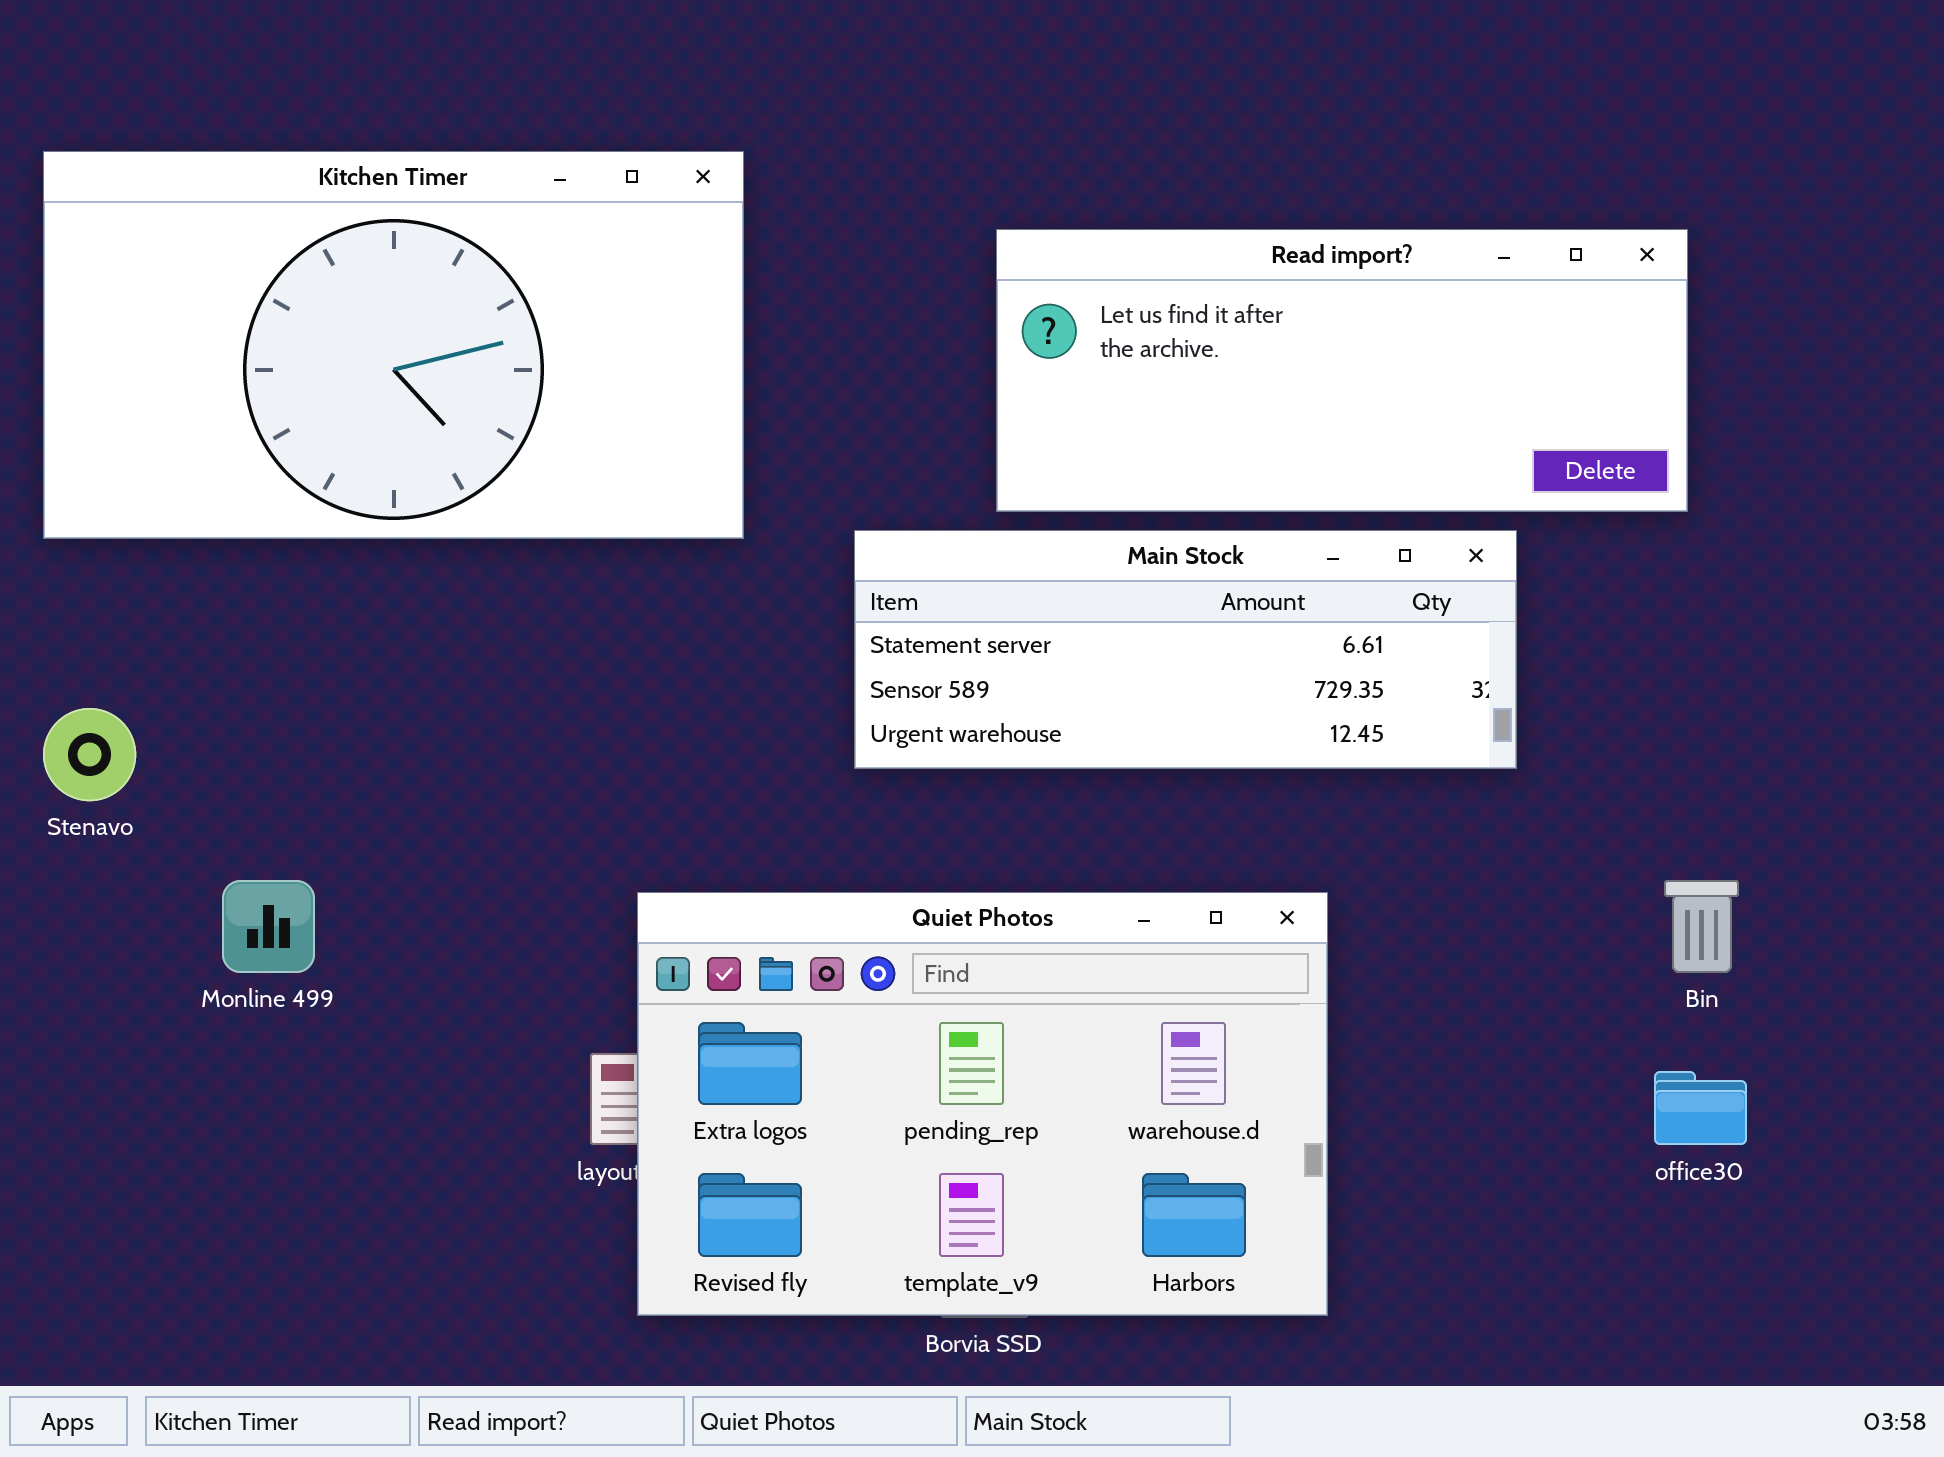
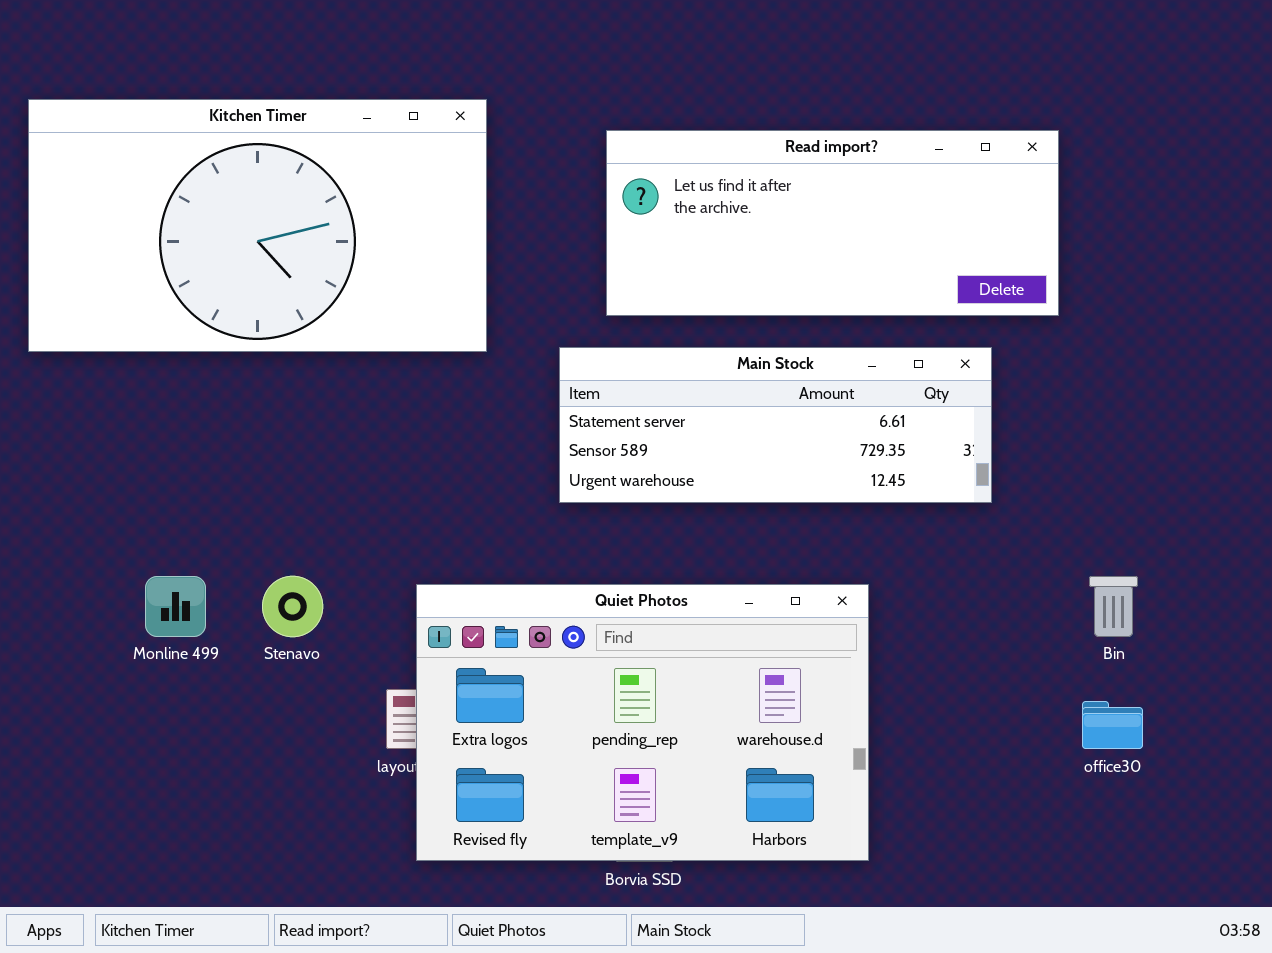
Read import?: [996,229,1688,512] -> [606,130,1059,316], moved
Stenavo: [43,708,136,801] -> [262,576,323,637], moved

